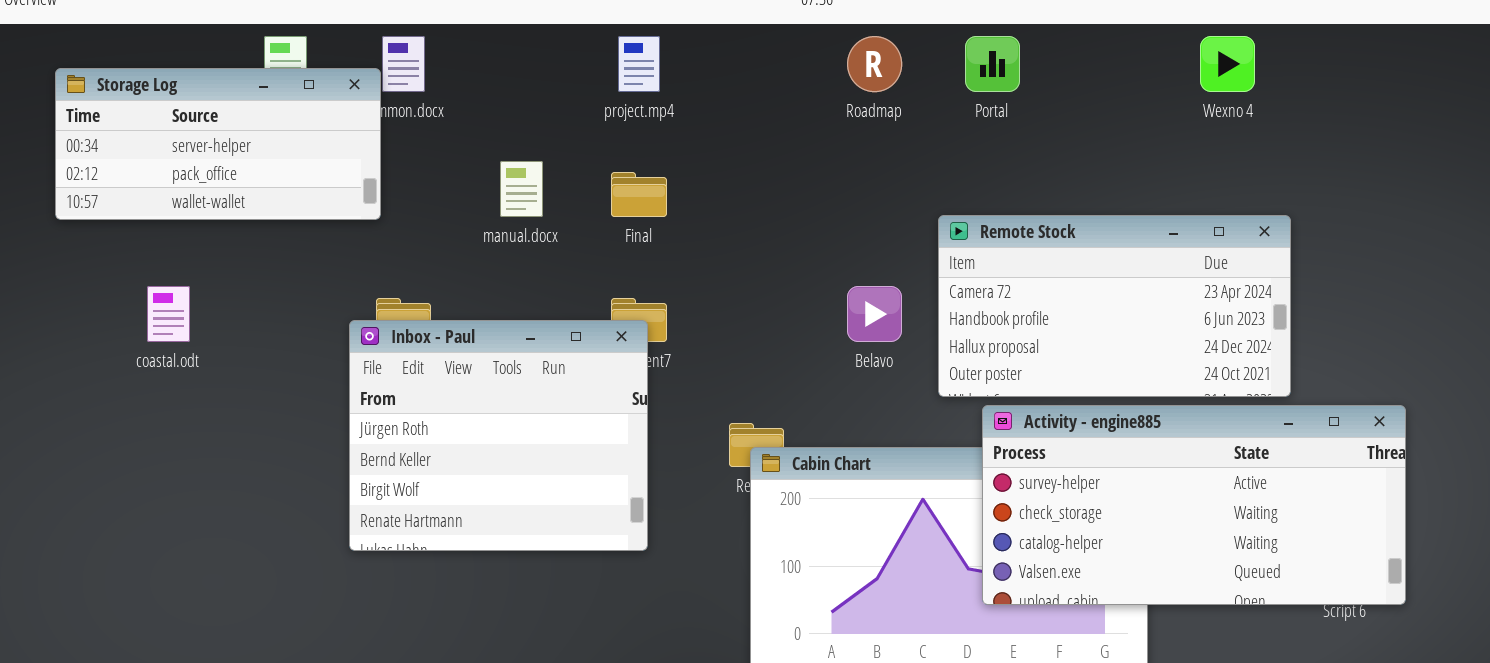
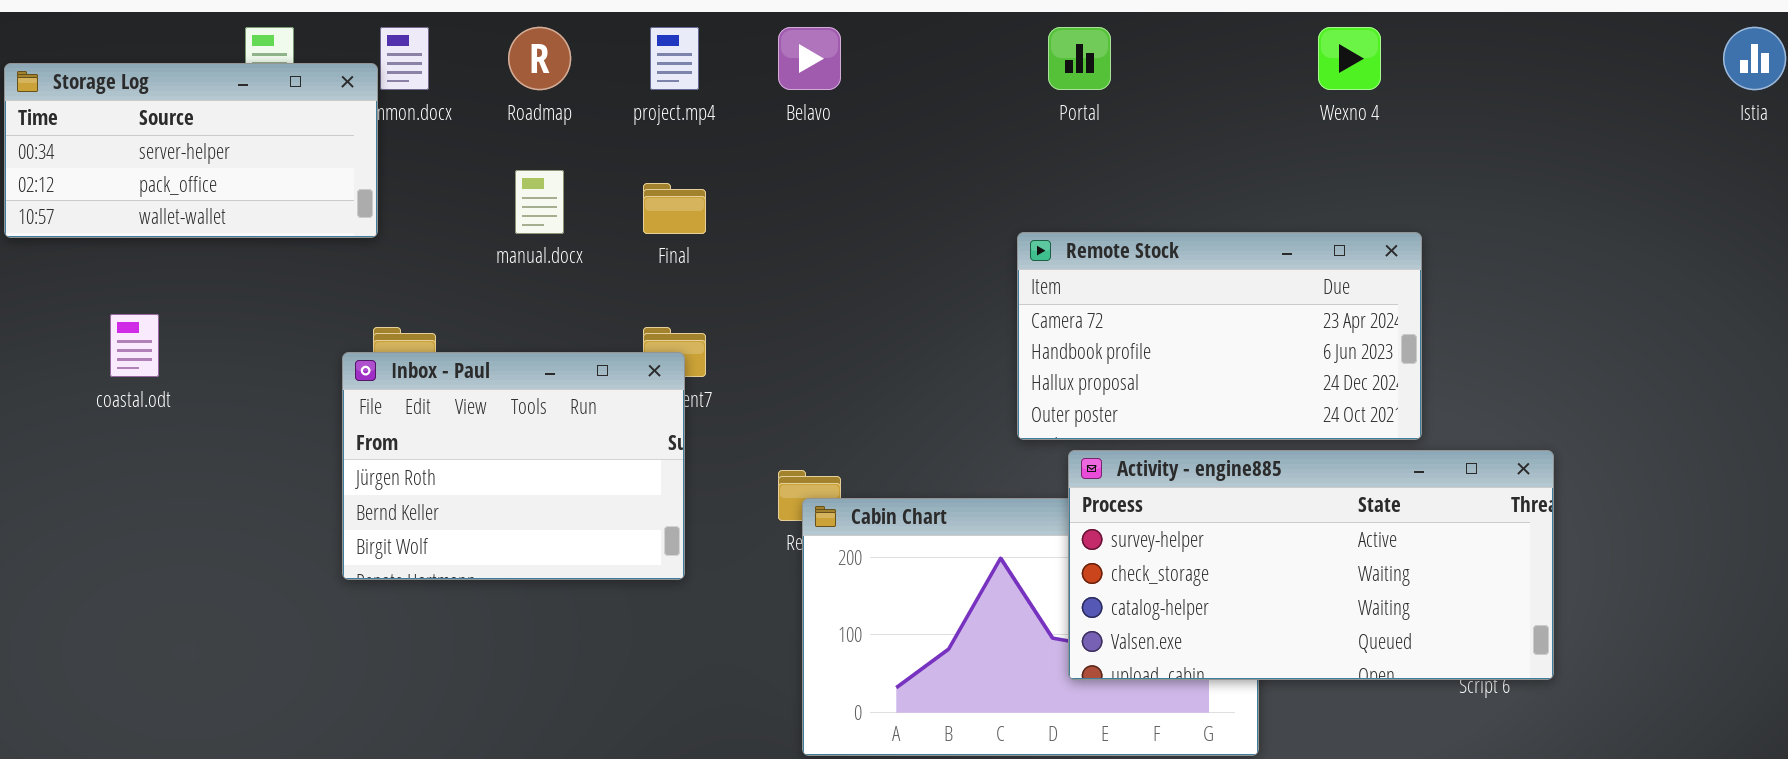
Roadmap: [847,36,902,92] -> [508,27,571,90], moved
Belavo: [847,286,902,342] -> [778,27,841,90], moved
Inbox - Paul: [349,320,648,551] -> [342,352,685,580], resized

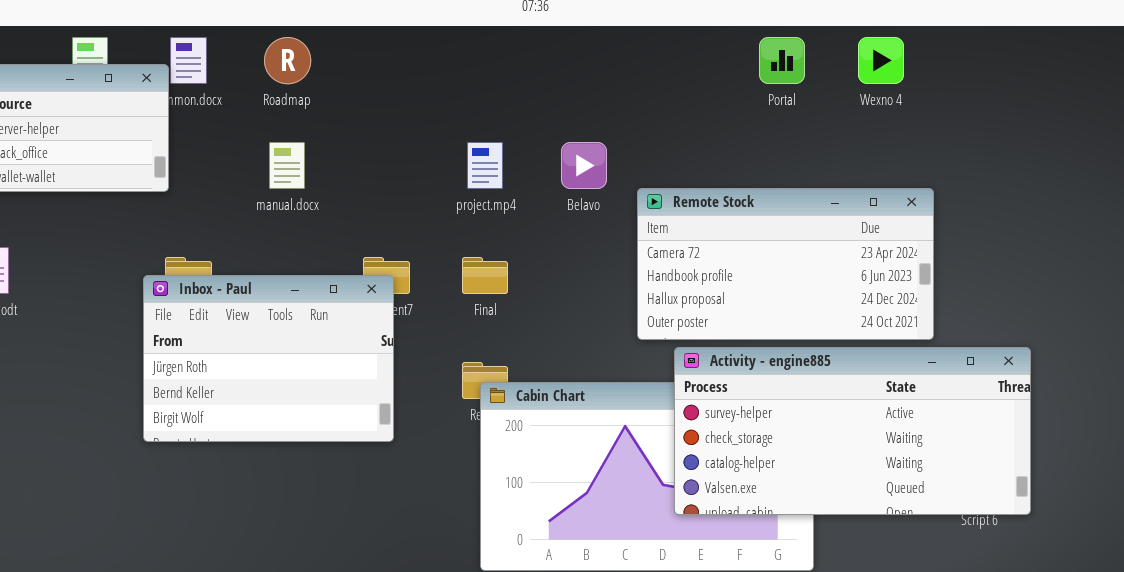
project.mp4: [650,27,699,90] -> [467,142,503,189], moved
Belavo: [778,27,841,90] -> [561,142,607,189], moved
Portal: [1048,27,1111,90] -> [759,37,805,84], moved
Final: [643,183,706,234] -> [462,257,508,294], moved

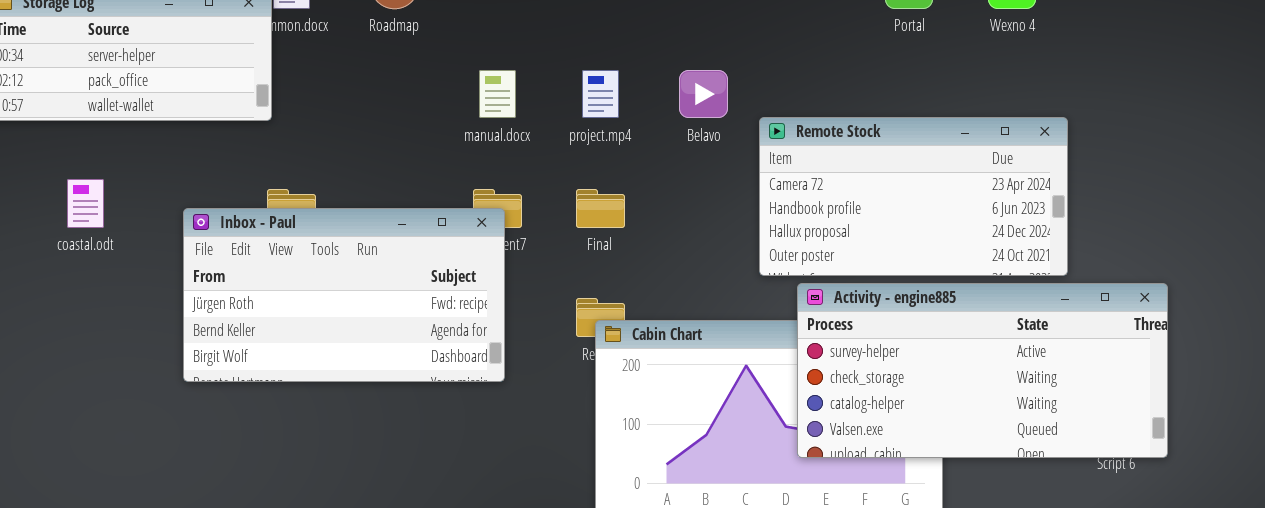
manual.docx: [269,142,305,189] -> [479,70,516,118], moved
Inbox - Paul: [143,275,394,442] -> [183,208,505,382], resized

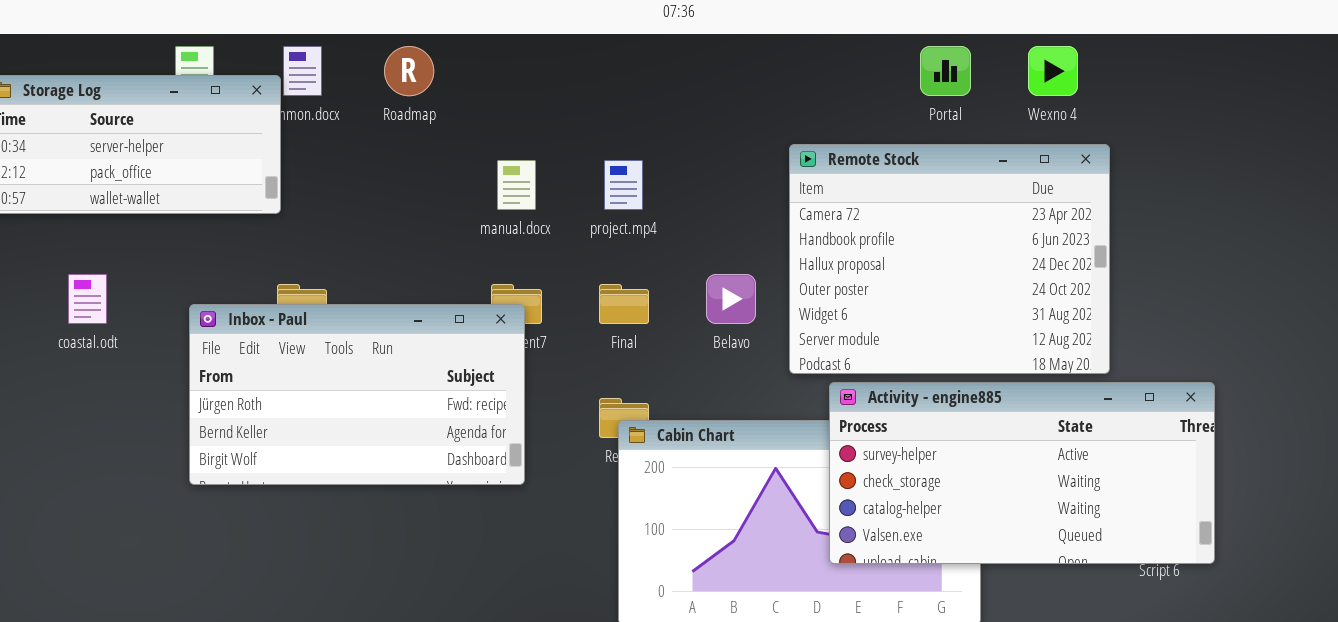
Belavo: [679,70,728,118] -> [706,274,756,324], moved
Remote Stock: [759,117,1068,276] -> [789,144,1110,374], resized

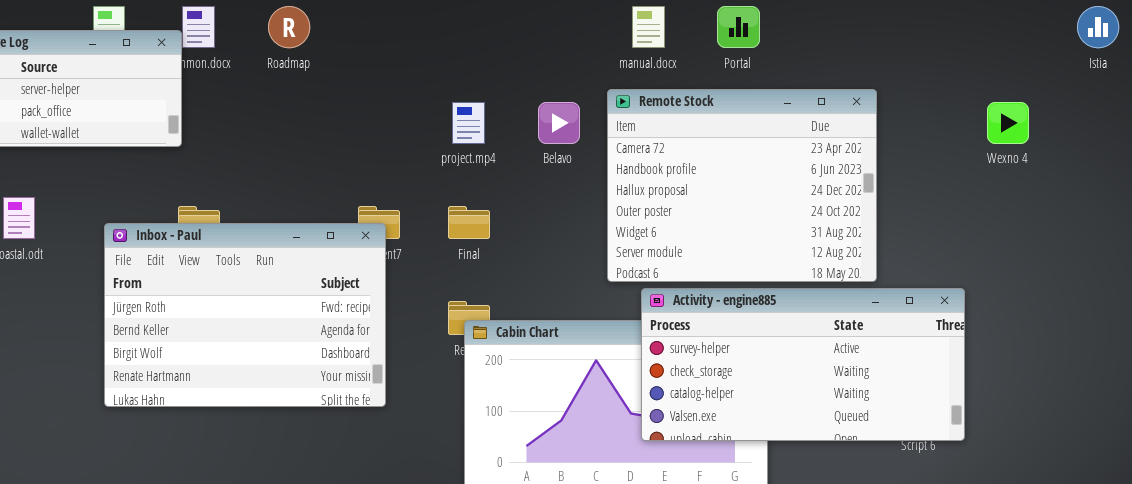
Wexno 4: [1028,46,1078,96] -> [987,102,1029,144], moved
manual.docx: [497,160,536,210] -> [632,6,665,48], moved
Belavo: [706,274,756,324] -> [538,102,580,144], moved
Inbox - Paul: [189,304,525,485] -> [104,223,386,407], resized

